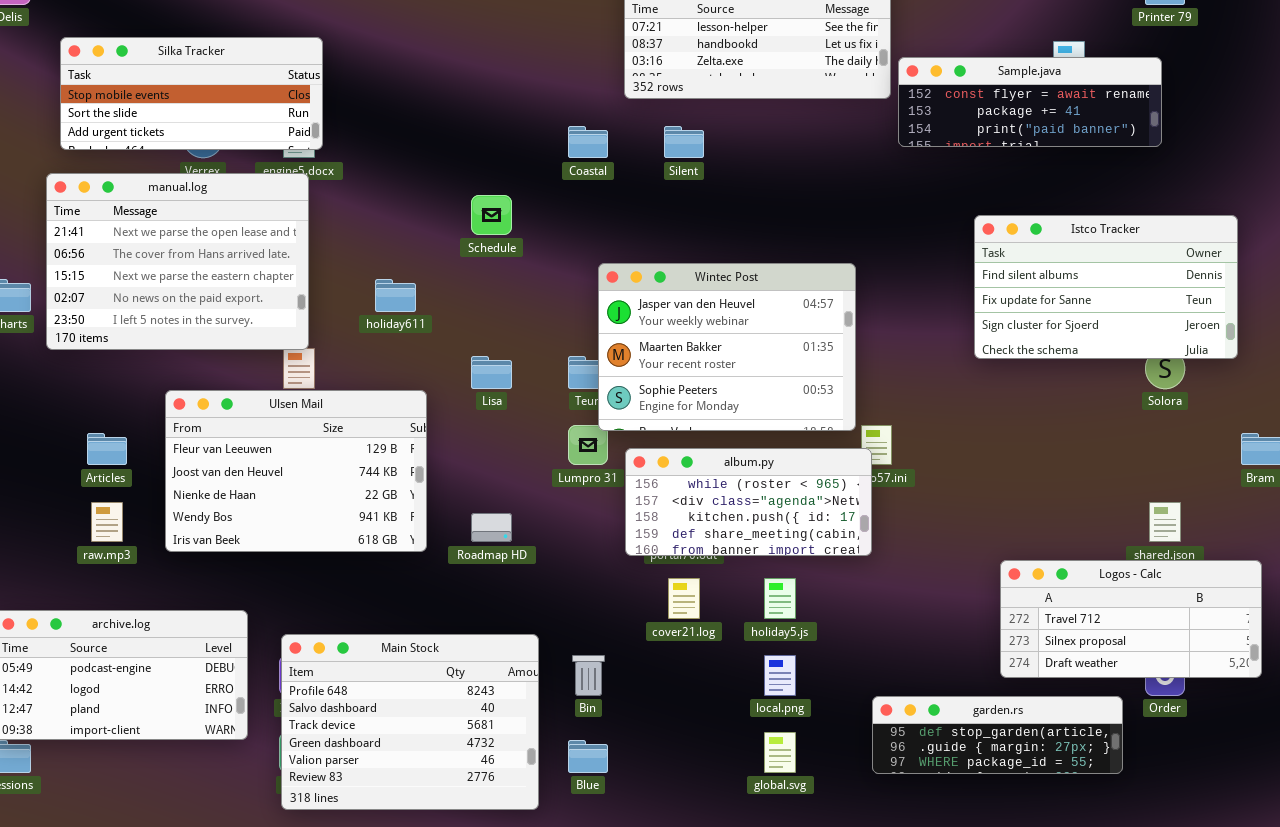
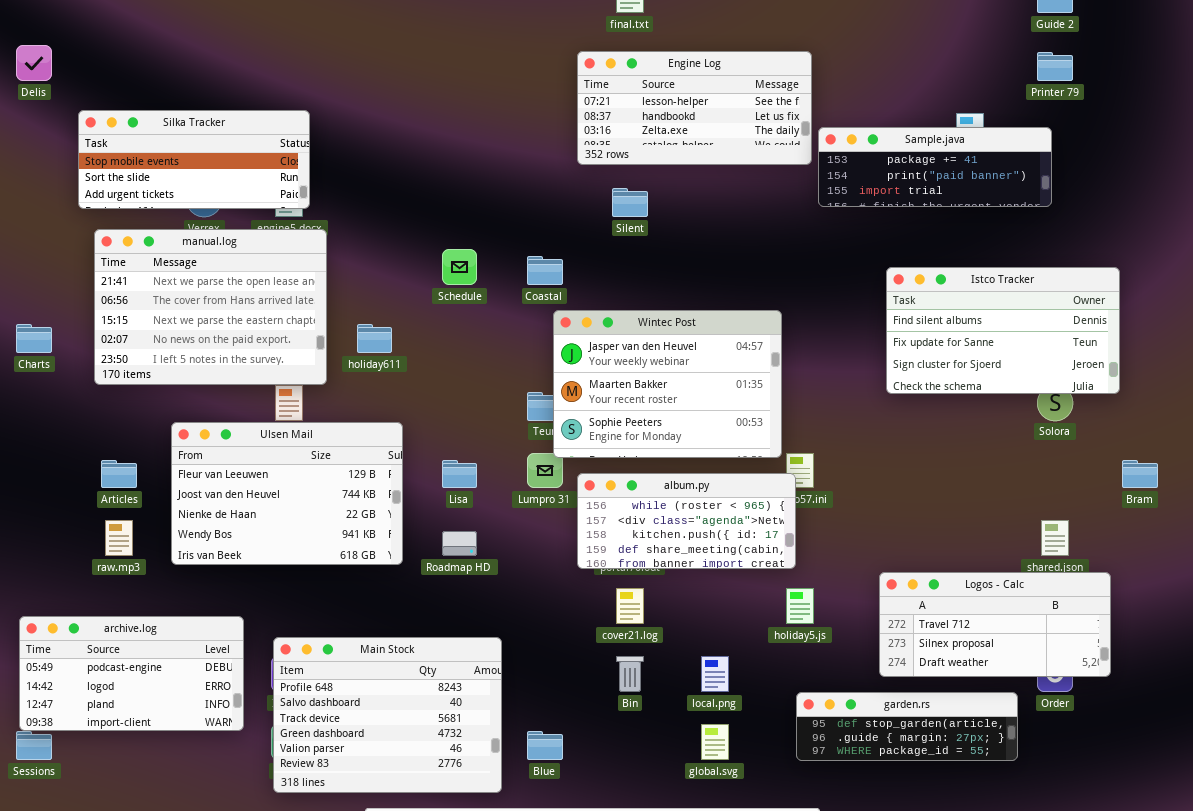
Sample.java: [898,57,1162,147] -> [818,127,1052,207], scrolled down 1 row
Coastal: [568,126,608,158] -> [527,256,563,285], moved
manual.log: [46,173,309,350] -> [94,229,327,385], moved
Lisa: [471,356,512,389] -> [442,460,477,488], moved
Logos - Calc: [1000,560,1262,678] -> [879,572,1111,677], moved
holiday5.js: [764,578,796,619] -> [786,588,814,624], moved
Bin: [572,655,605,696] -> [616,656,644,692], moved

